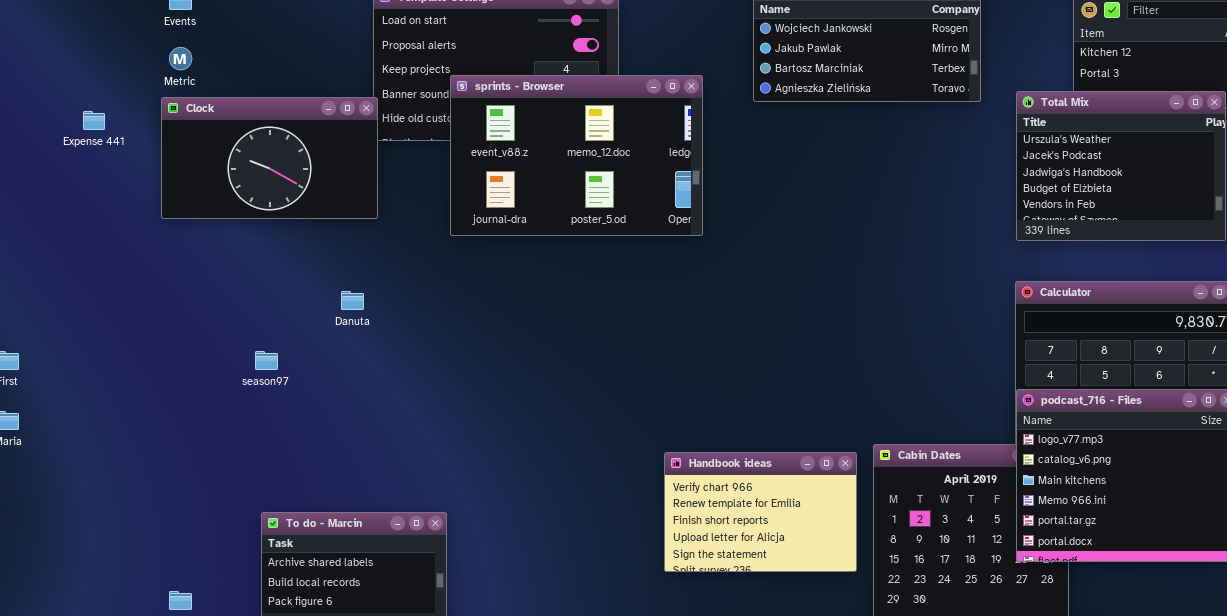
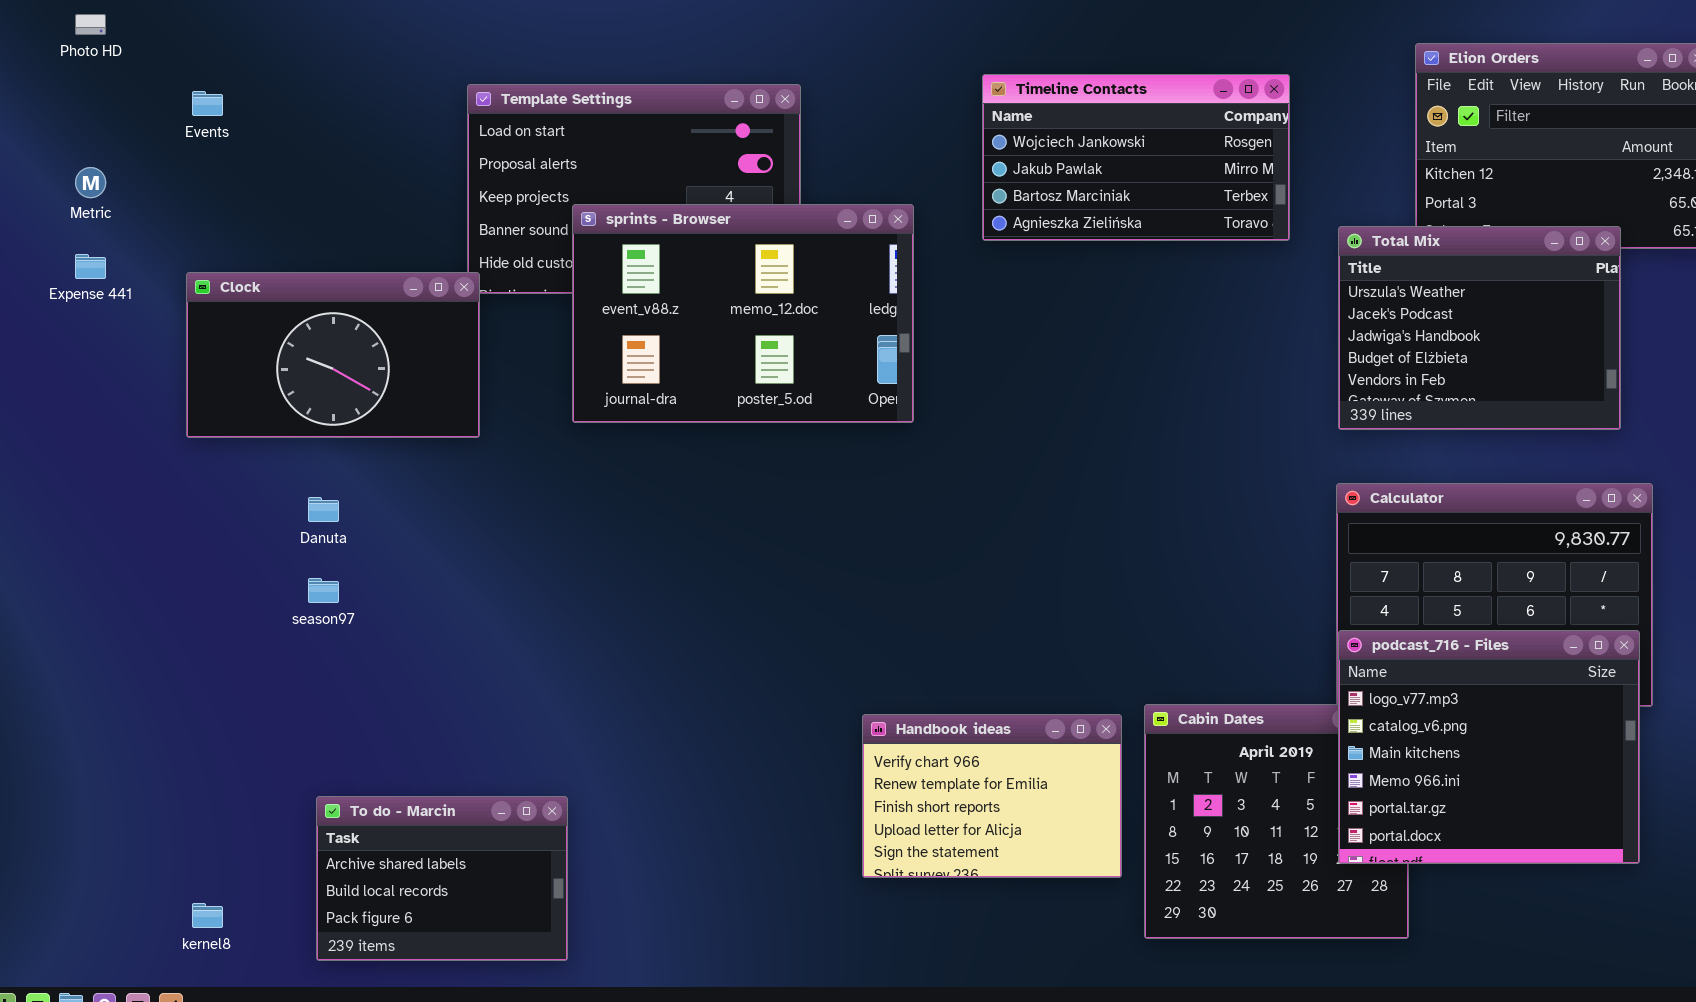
Metric: [169,47,192,70] -> [75,167,106,198], moved
Clock: [161,97,378,219] -> [186,272,480,438], moved
Danuta: [341,291,364,310] -> [308,497,339,522], moved

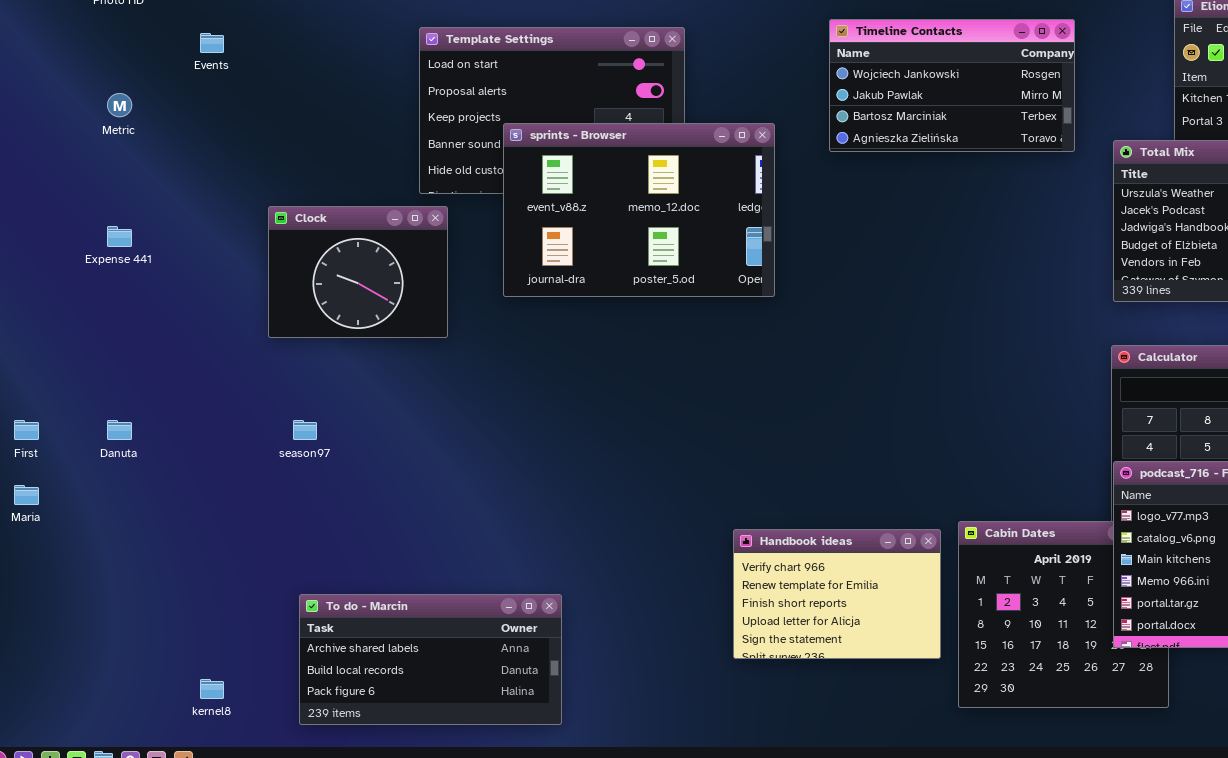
Expense 441: [75,254,106,279] -> [107,226,132,247], moved
Clock: [186,272,480,438] -> [268,206,448,338], moved, resized
Danuta: [308,497,339,522] -> [107,420,132,440], moved
To do - Marcin: [316,796,568,961] -> [299,594,562,725], resized

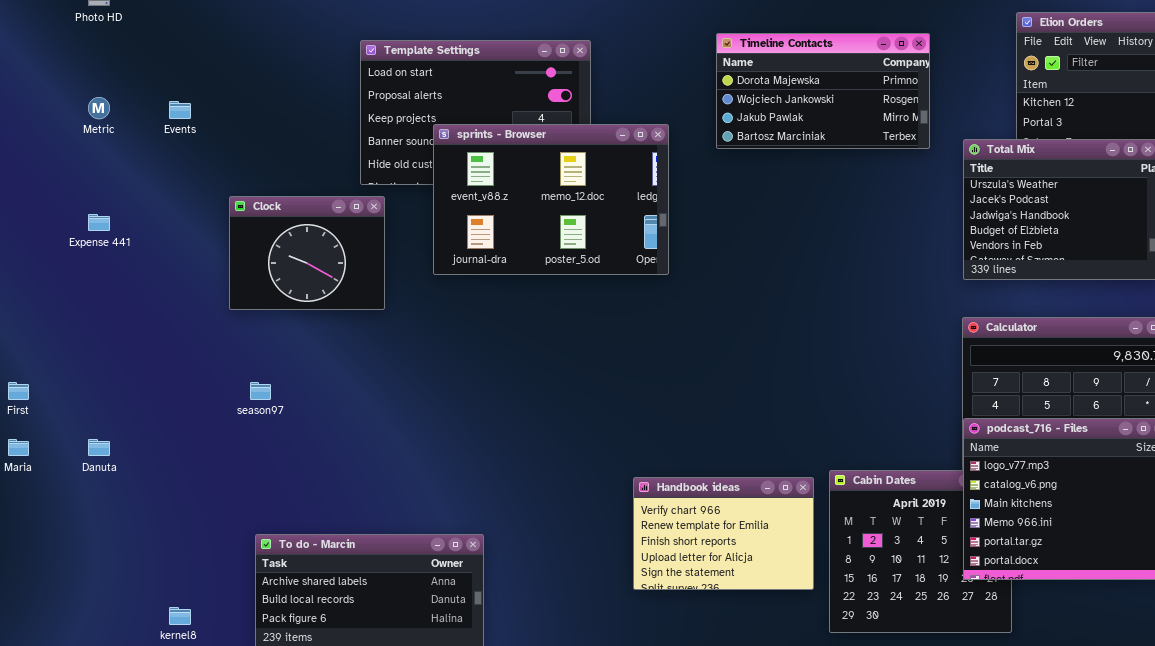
Timeline Contacts: [829,19,1075,152] -> [716,33,930,149], scrolled up 1 row
Events: [200,33,224,53] -> [169,101,191,119], moved
Danuta: [107,420,132,440] -> [88,439,110,456], moved

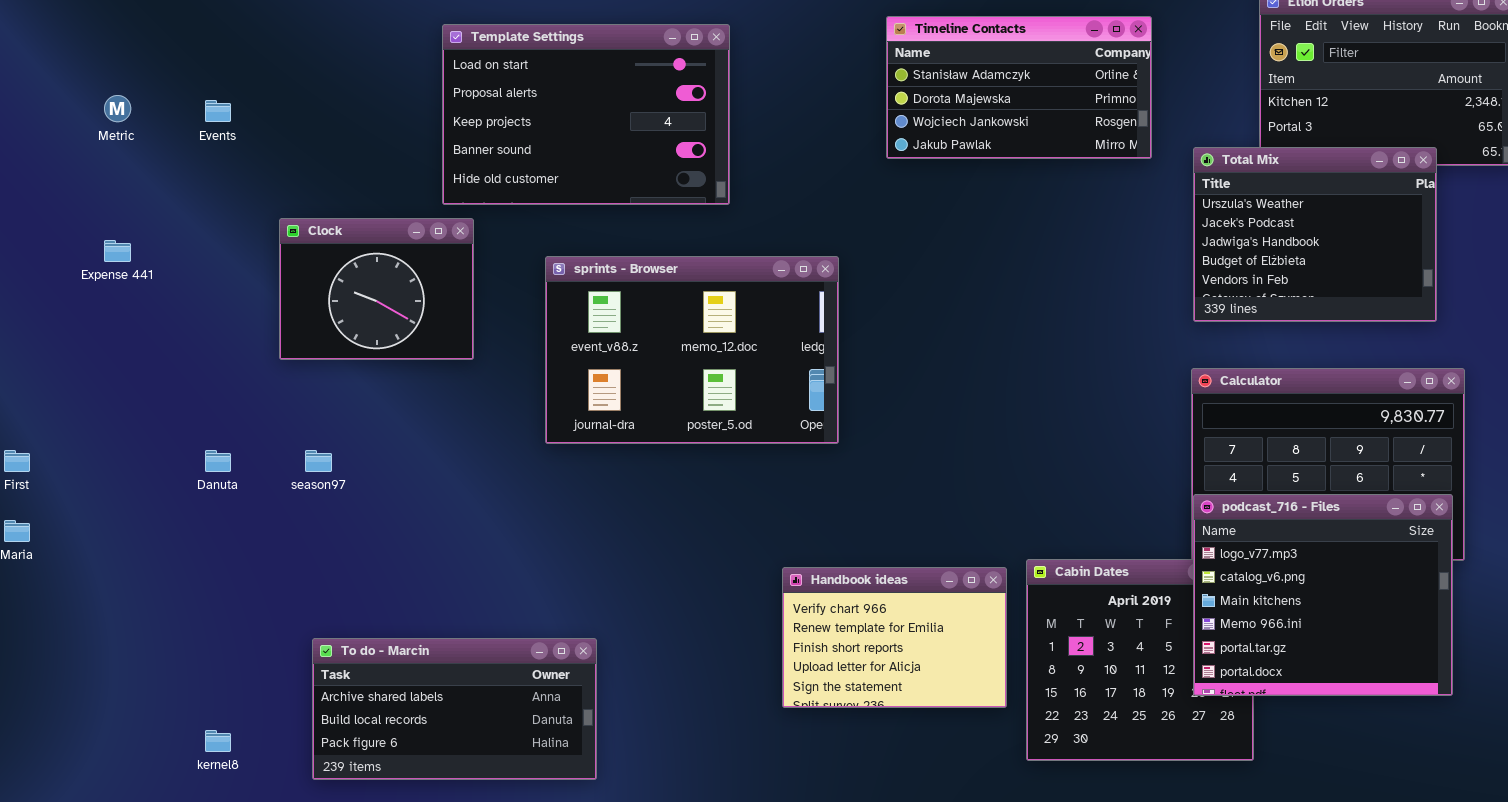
Timeline Contacts: [716,33,930,149] -> [886,16,1152,159], scrolled up 1 row
sprints - Browser: [433,124,669,275] -> [545,256,839,444], moved
Danuta: [88,439,110,456] -> [205,450,231,472], moved

